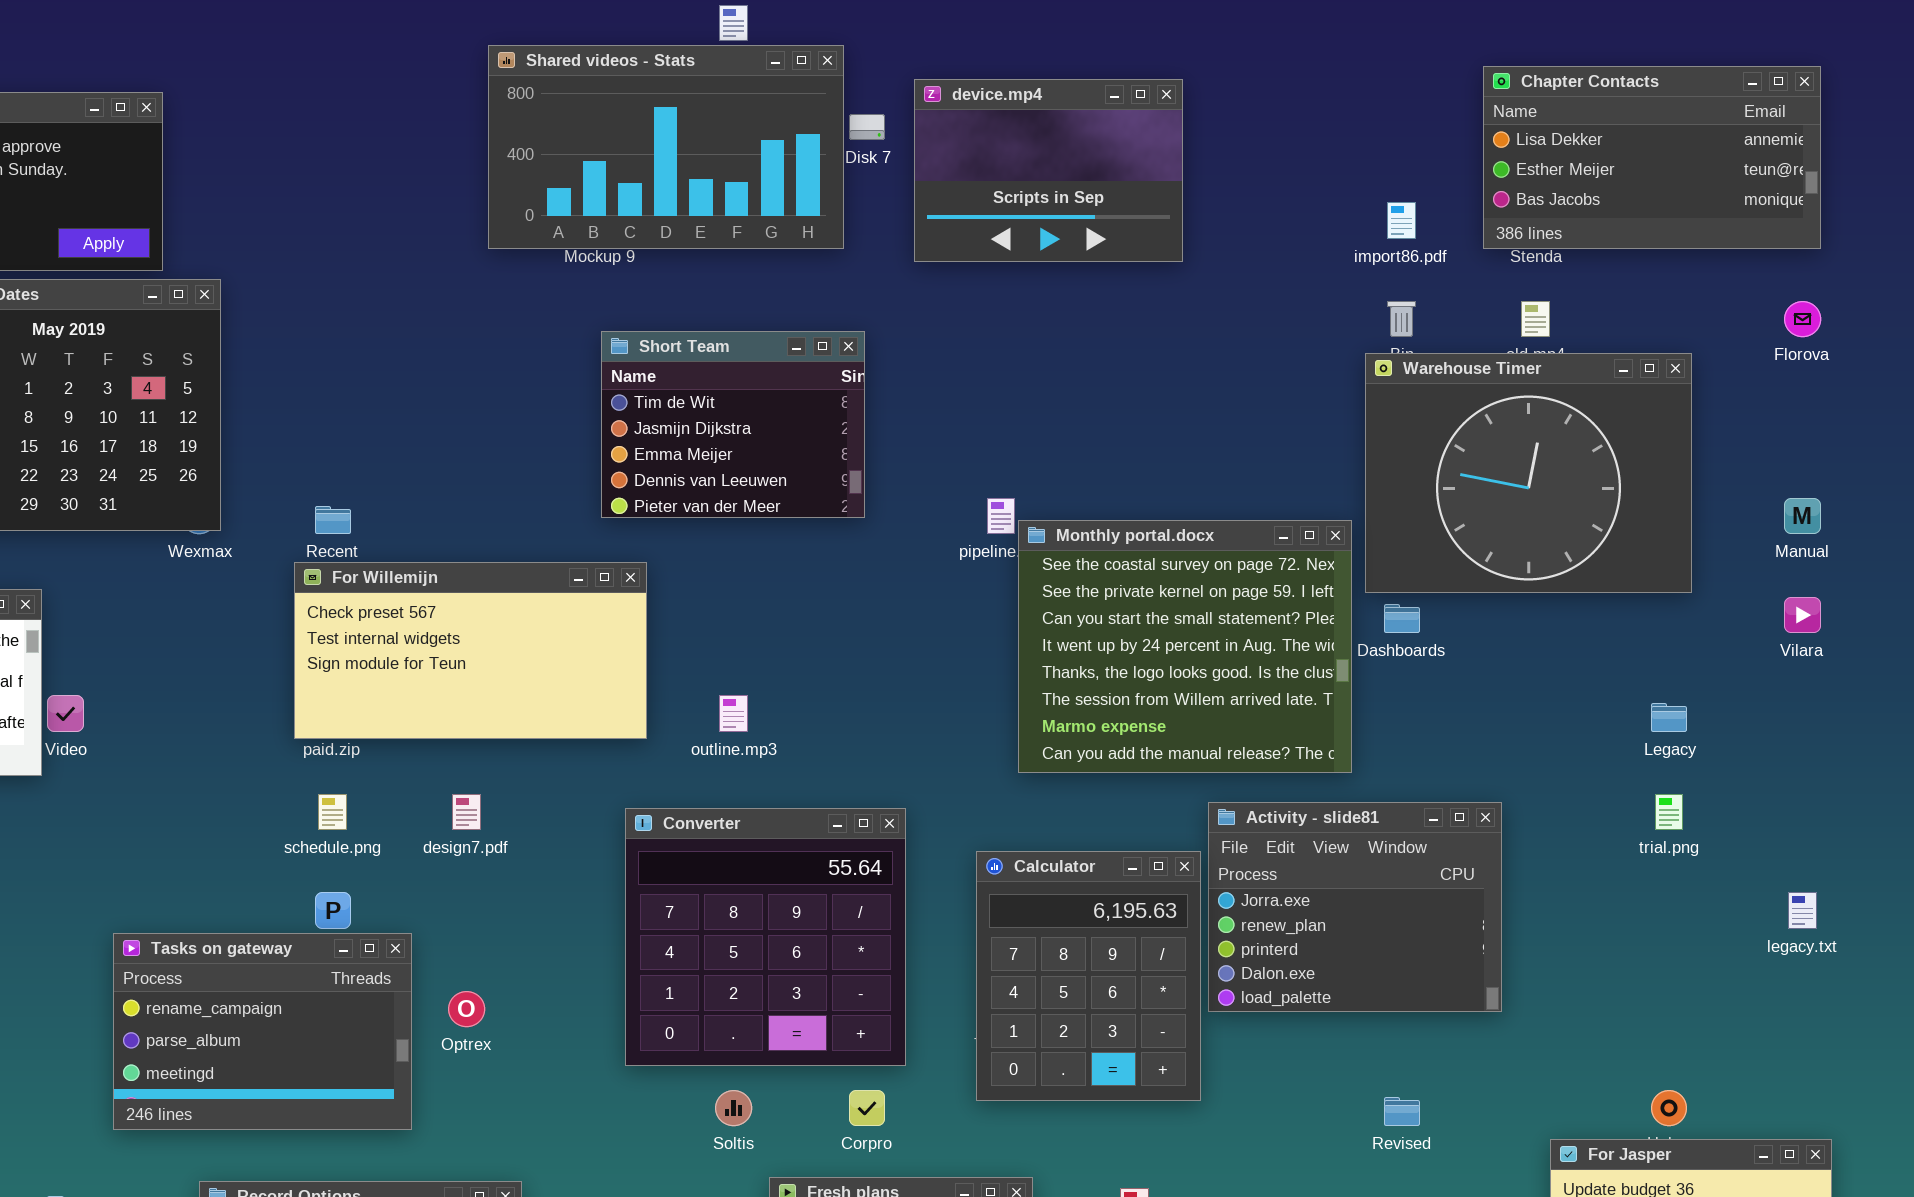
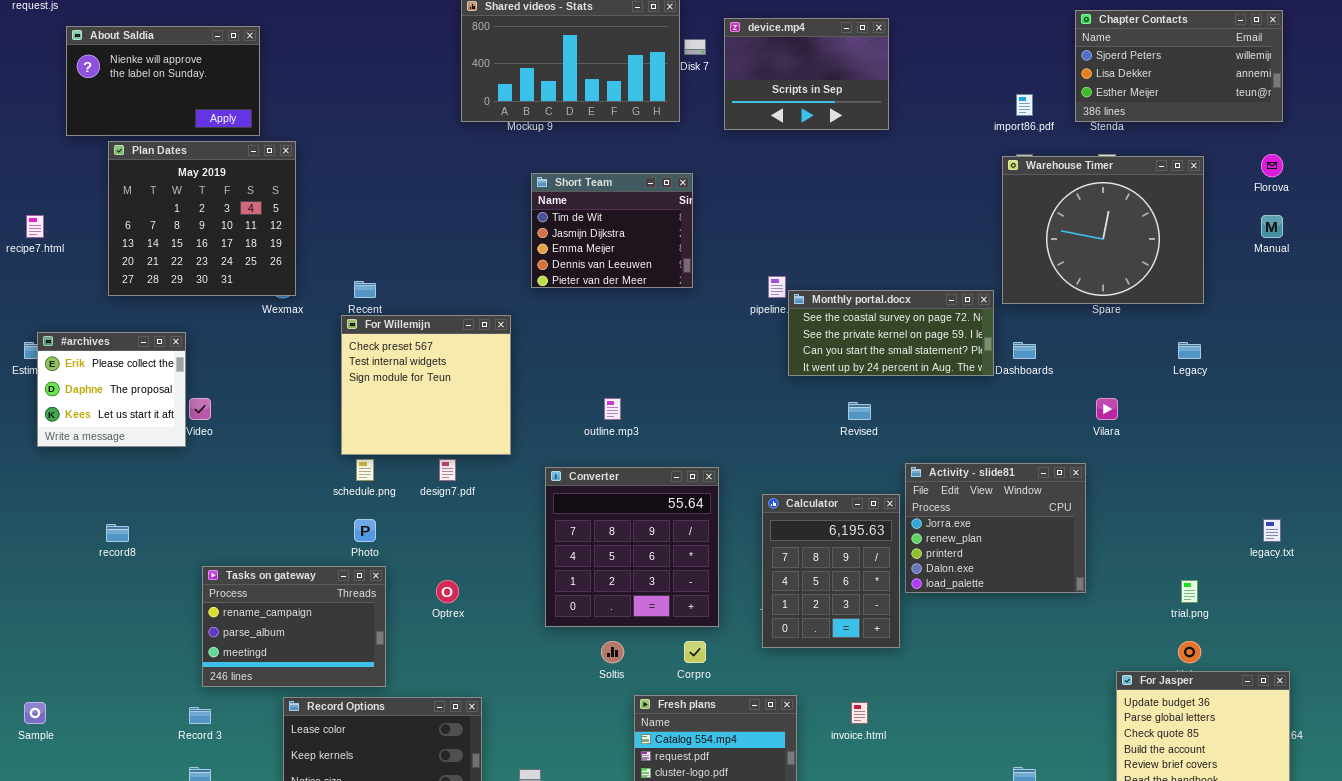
Chapter Contacts: [1483,66,1821,249] -> [1075,10,1283,122], scrolled up 1 row
Warehouse Timer: [1365,353,1692,593] -> [1002,156,1204,304], moved
Manual: [1784,498,1821,534] -> [1261,215,1283,238], moved
Monthly portal.docx: [1018,520,1352,773] -> [788,290,994,376], resized
For Willemijn: [294,562,647,739] -> [341,315,511,455], resized
Vilara: [1784,597,1821,633] -> [1096,398,1118,420], moved
Legacy: [1651,703,1687,732] -> [1178,342,1201,359], moved
trial.png: [1655,794,1683,830] -> [1181,580,1198,603], moved
Tasks on gateway: [113,933,412,1130] -> [202,566,386,687], moved
Revised: [1384,1097,1420,1126] -> [848,402,871,420], moved

